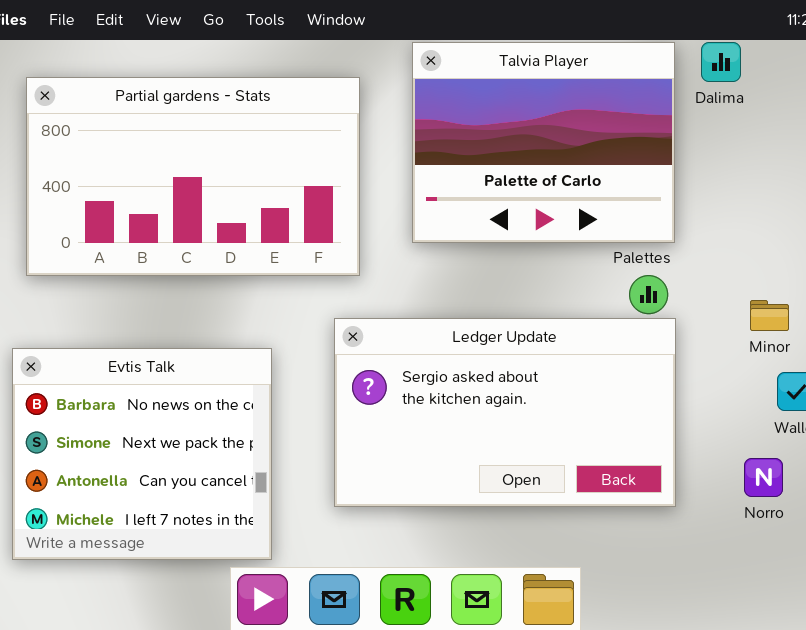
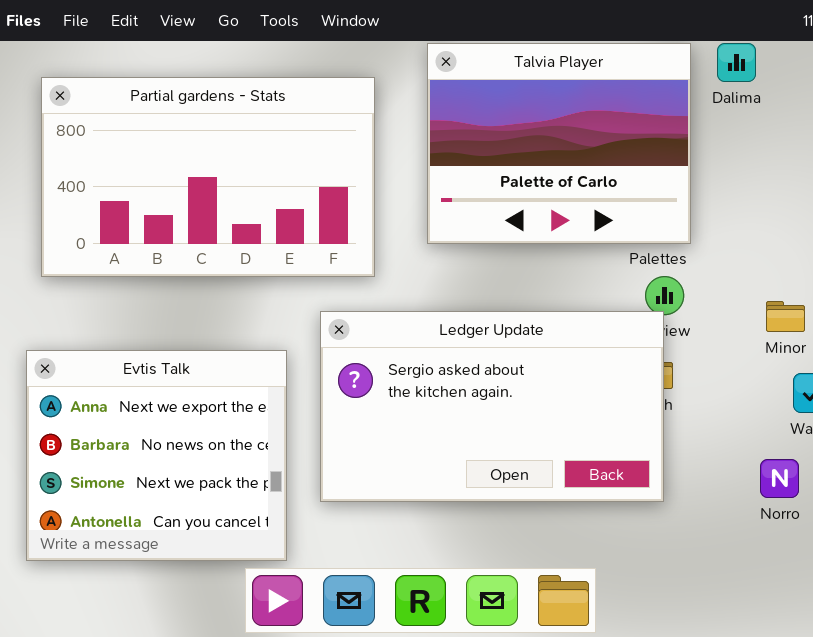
Ledger Update: [334,318,676,507] -> [320,311,664,502], moved
Evtis Talk: [12,348,272,560] -> [26,350,287,561], scrolled up 1 row

